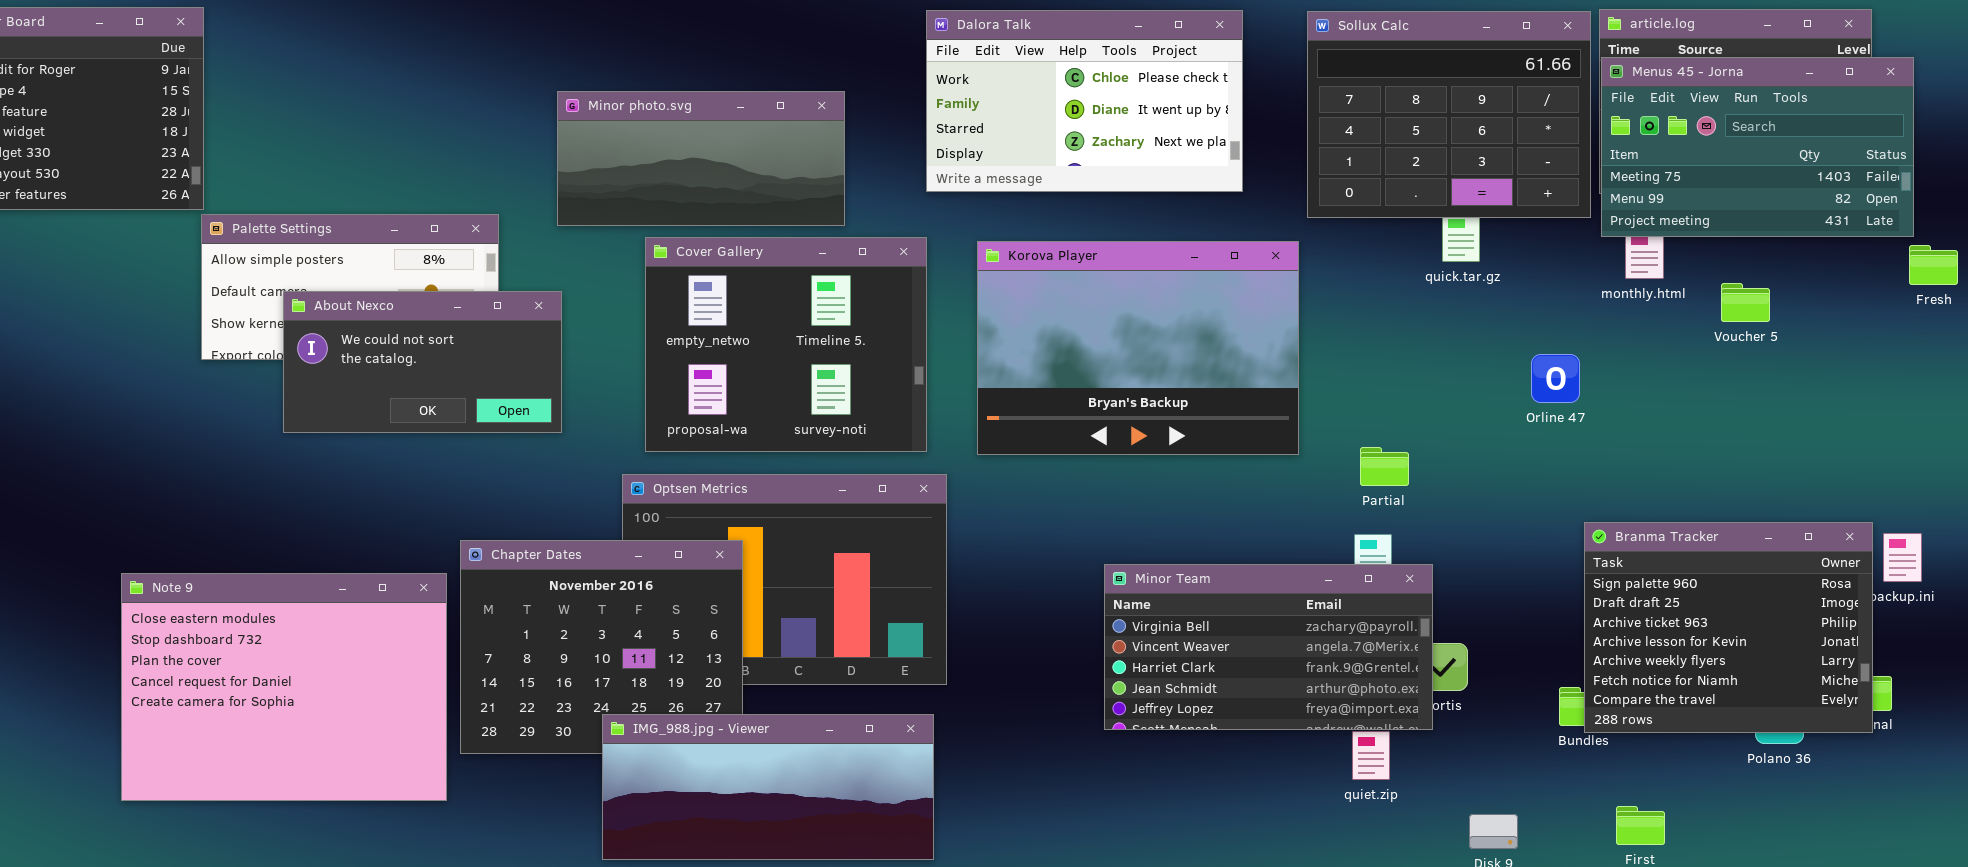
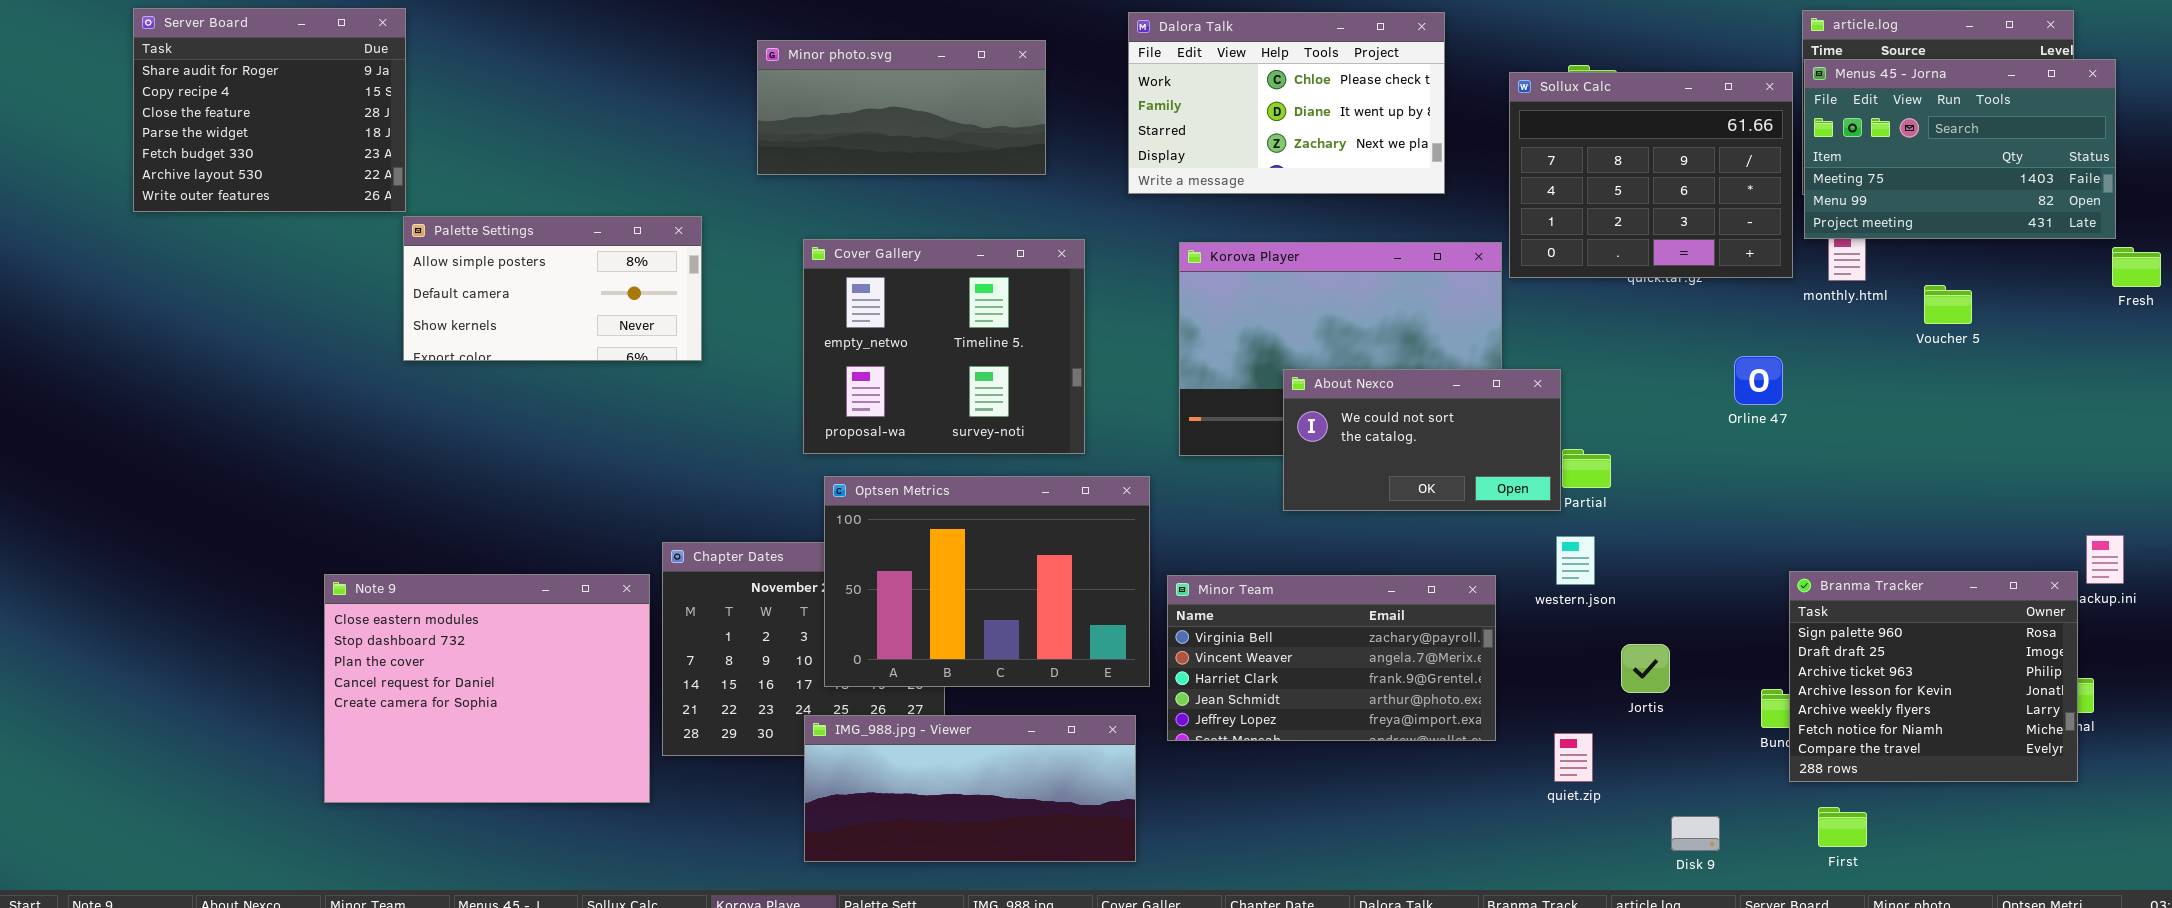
Sollux Calc: [1307,11,1591,218] -> [1509,72,1793,278], moved
Minor photo.svg: [557,91,845,226] -> [757,40,1046,175], moved
Cover Gallery: [645,237,927,452] -> [803,239,1085,454], moved
About Nexco: [283,291,562,433] -> [1283,369,1561,511], moved
Optsen Metrics: [622,474,947,685] -> [824,476,1150,687], raised
Branma Tracker: [1584,522,1873,733] -> [1789,571,2078,782], moved
Minor Team: [1104,564,1433,730] -> [1167,575,1496,741], moved

